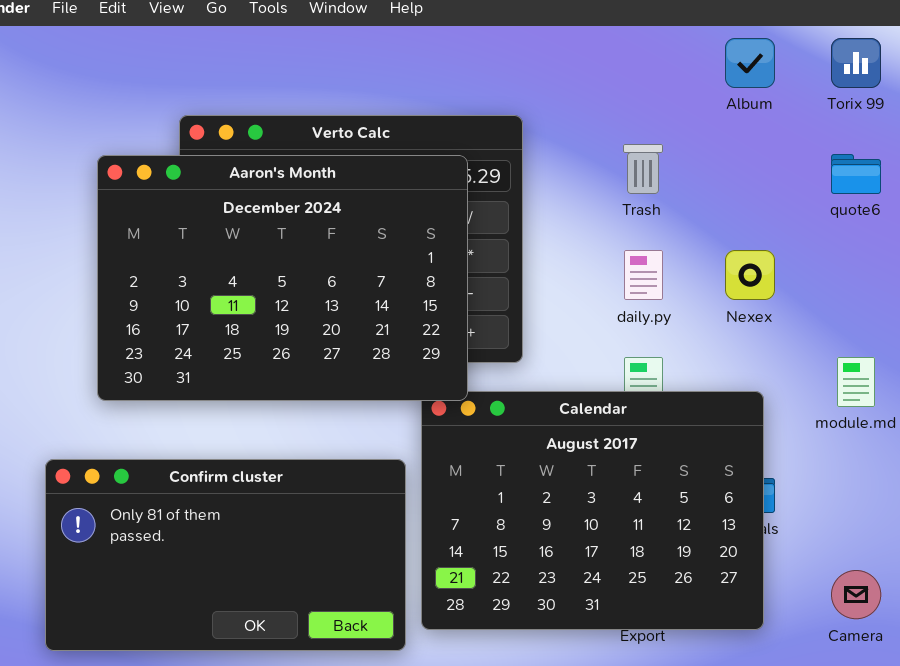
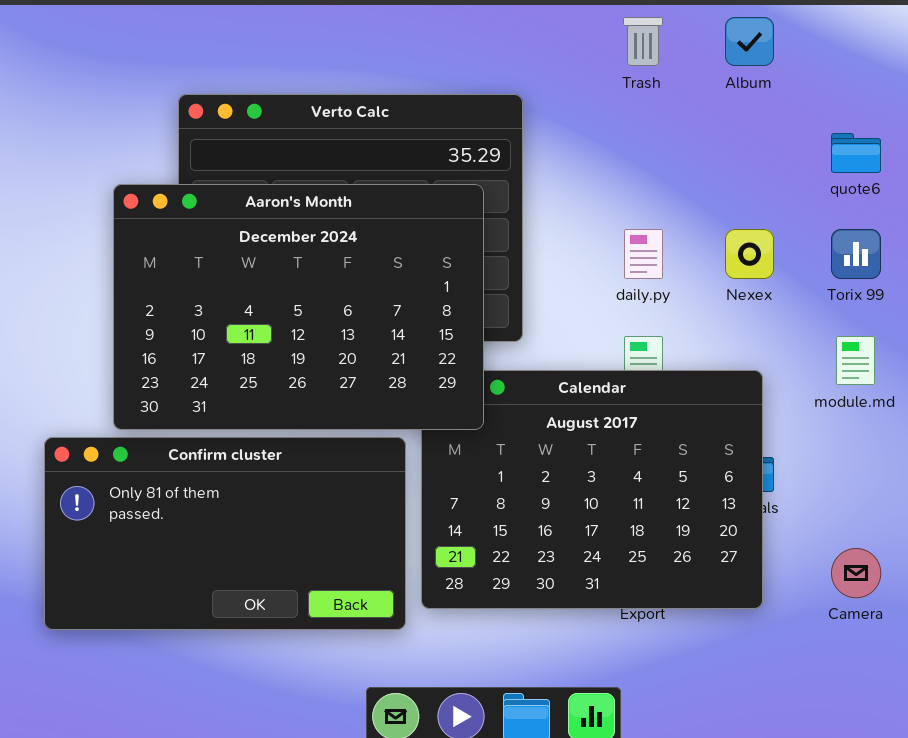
Torix 99: [831,38,881,88] -> [831,229,881,279], moved
Trash: [623,144,663,194] -> [623,17,663,66], moved
Aaron's Month: [97,155,468,401] -> [113,184,484,430], moved

